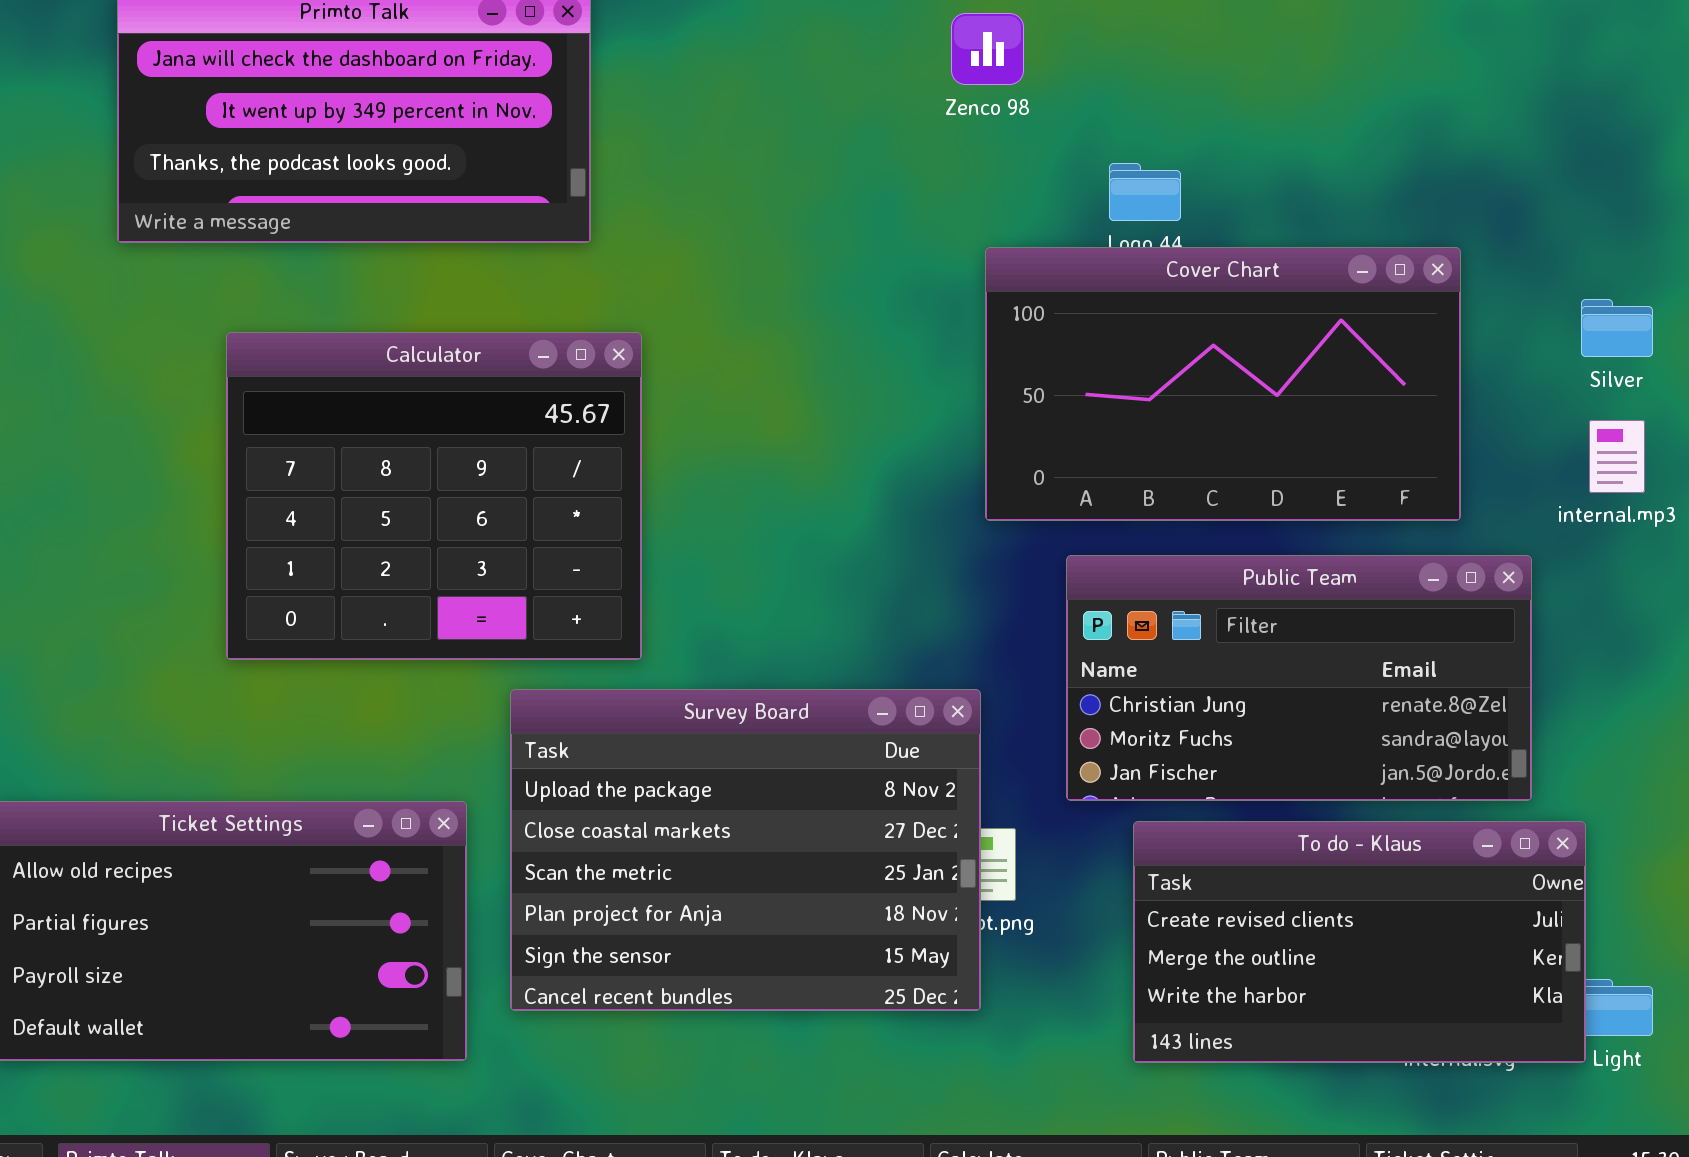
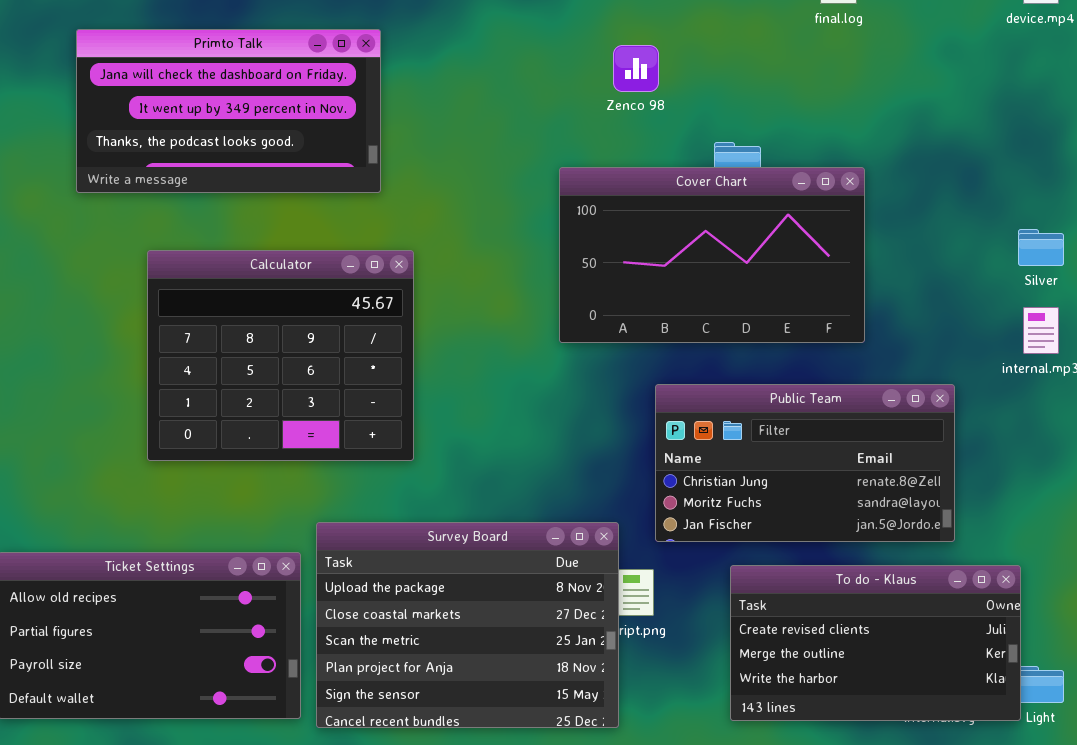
Cover Chart: [985,247,1461,521] -> [559,167,865,343], moved
Public Team: [1066,555,1532,801] -> [655,384,955,542], moved
Survey Board: [510,689,981,1011] -> [316,522,619,728], moved

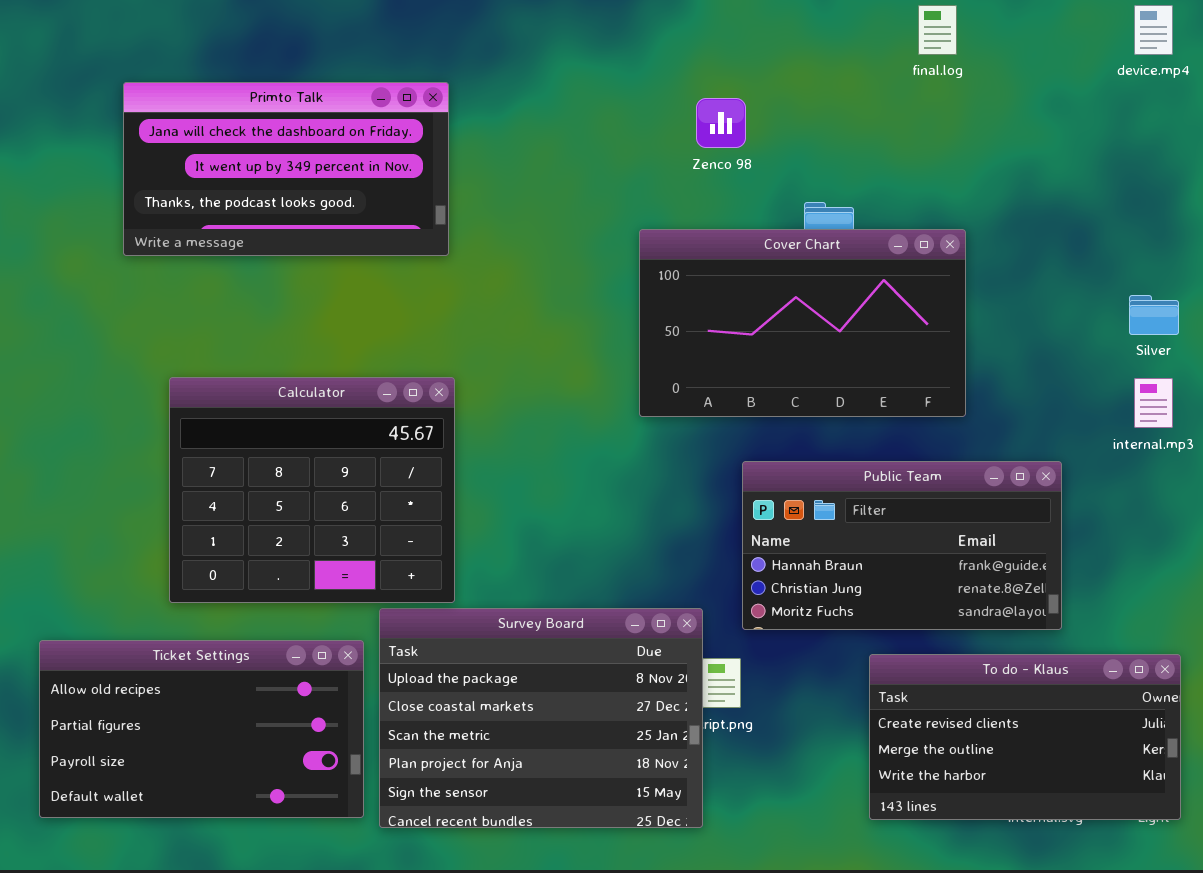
Calculator: [147,250,414,461] -> [169,377,455,603], moved
Public Team: [655,384,955,542] -> [742,461,1062,630], scrolled up 1 row
To do - Klaus: [730,565,1021,721] -> [869,654,1181,820], moved

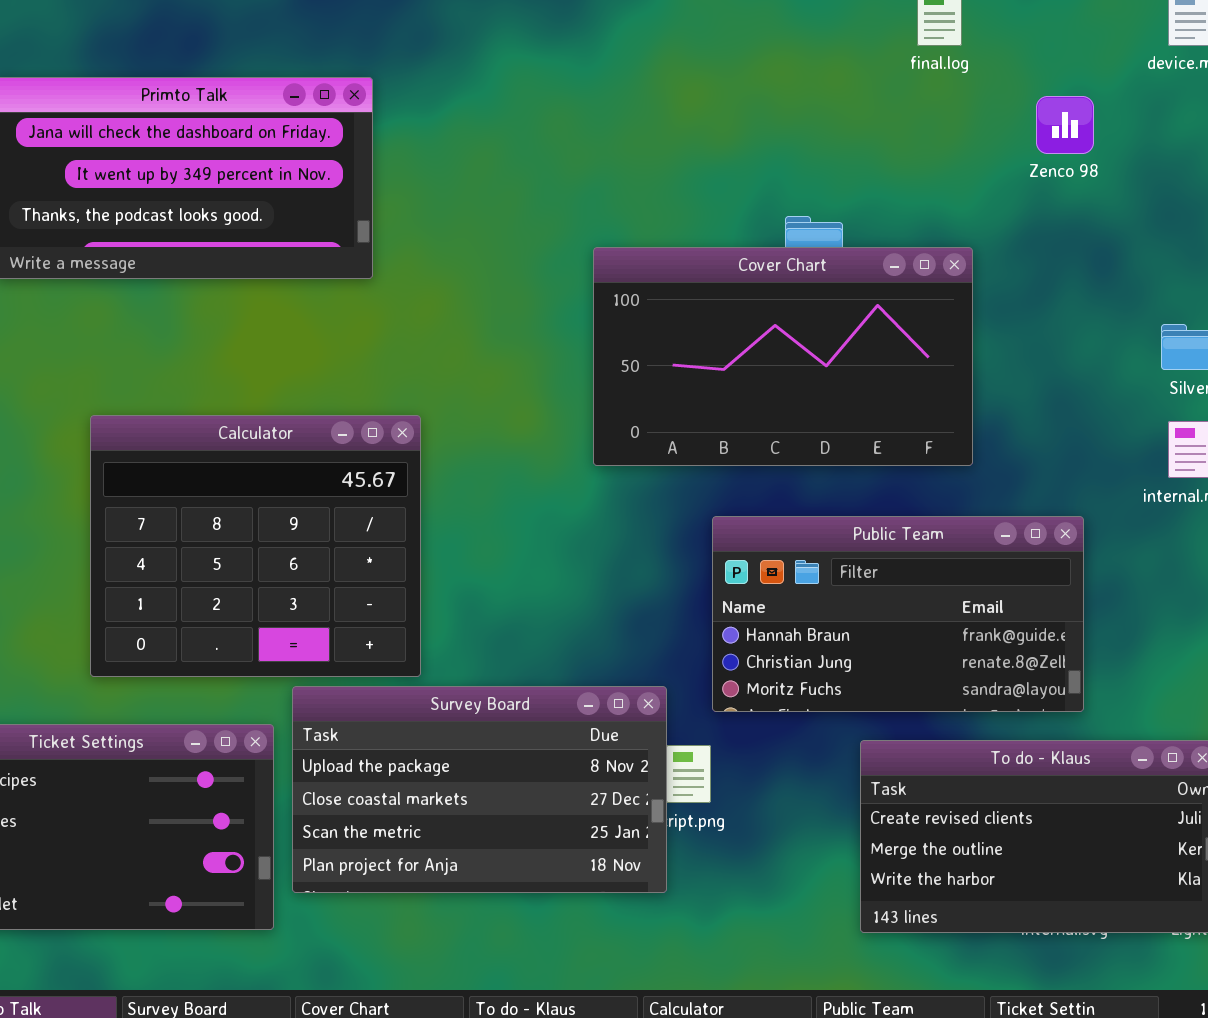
Zenco 98: [696,98,746,148] -> [1036,96,1094,154], moved
Calculator: [169,377,455,603] -> [90,415,421,677], moved
Survey Board: [379,608,703,828] -> [292,686,667,893], resized

